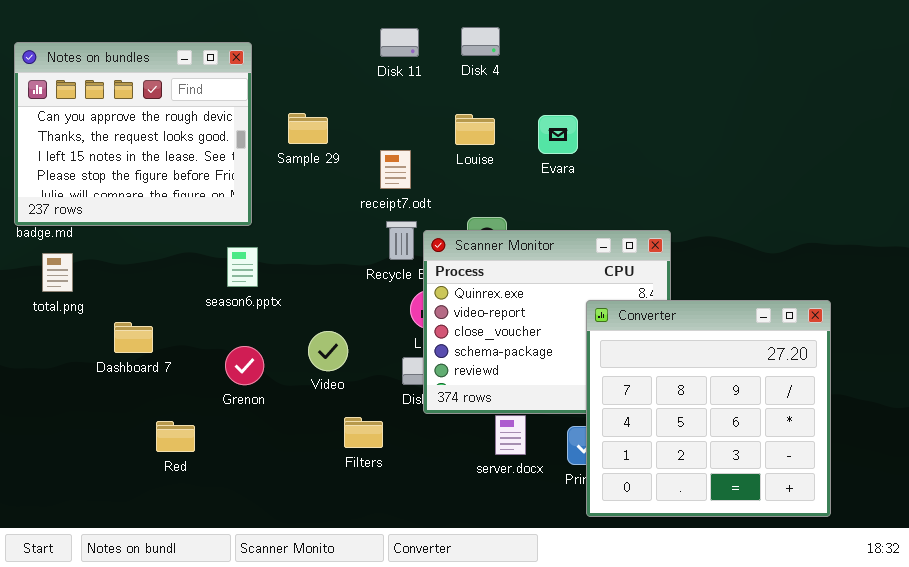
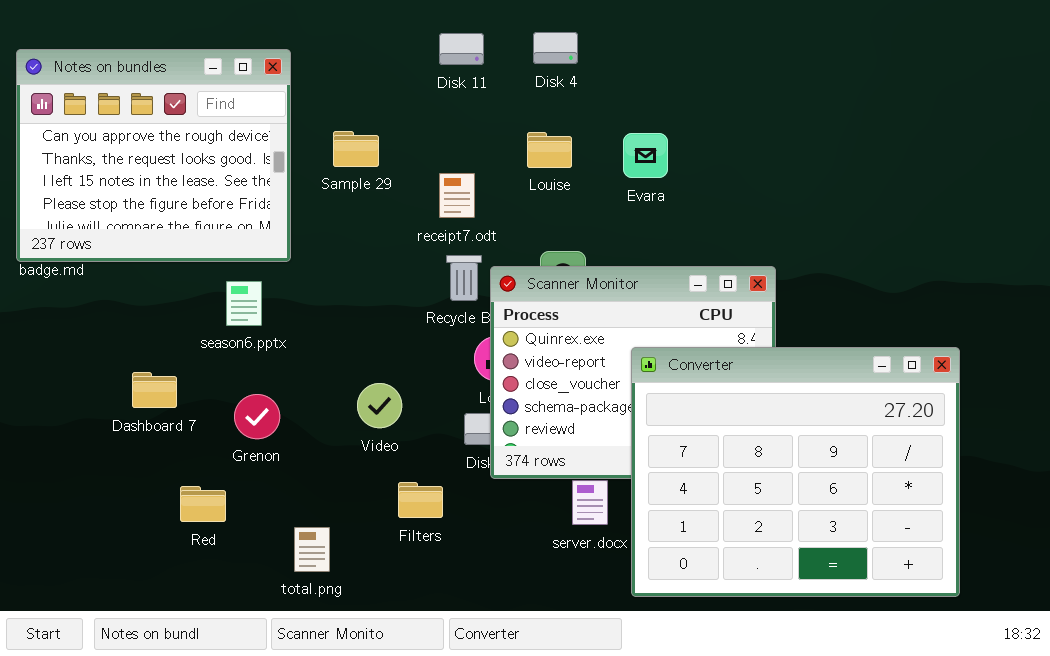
season6.pptx: [227,247,258,287] -> [226,281,262,326], moved
total.png: [42,253,73,292] -> [294,527,330,572], moved
Converter: [586,300,831,517] -> [631,347,960,597], resized
Grenon: [225,346,264,385] -> [234,394,280,439], moved

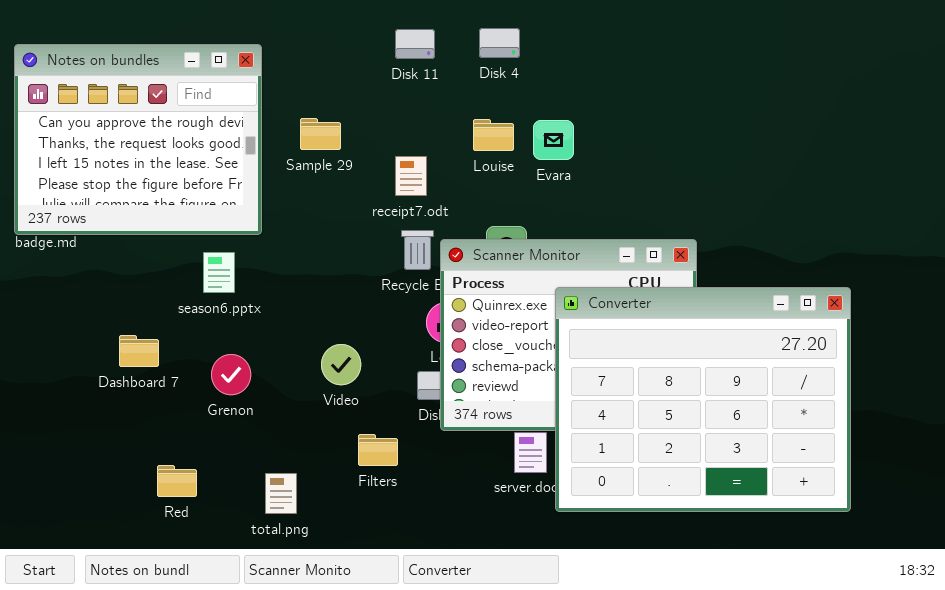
Evara: [623,133,668,178] -> [533,120,574,160], moved
Converter: [631,347,960,597] -> [555,287,851,512], moved
Red: [180,486,226,522] -> [157,465,197,497], moved

